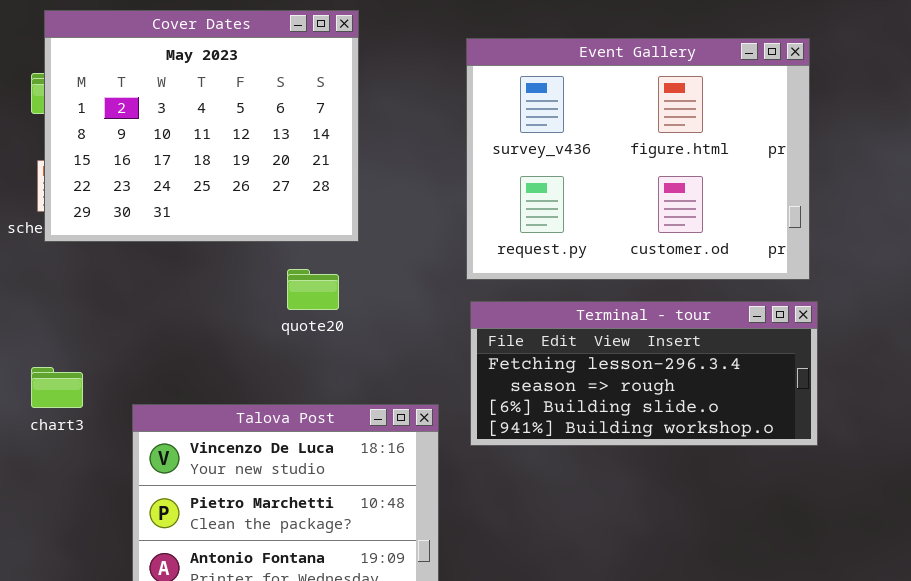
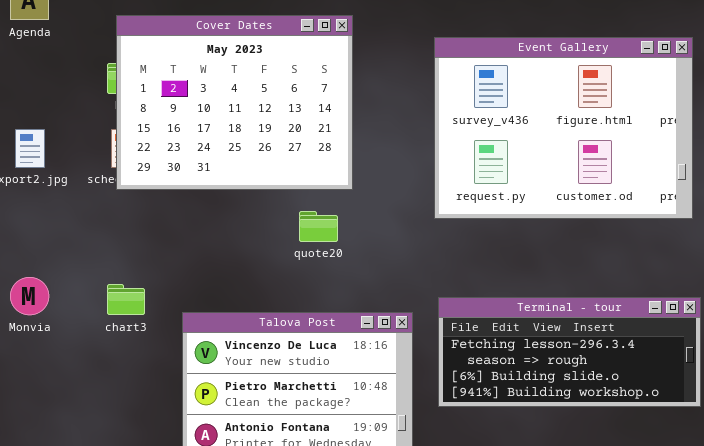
Terminal - tour: [470,301,818,446] -> [438,297,701,407], moved

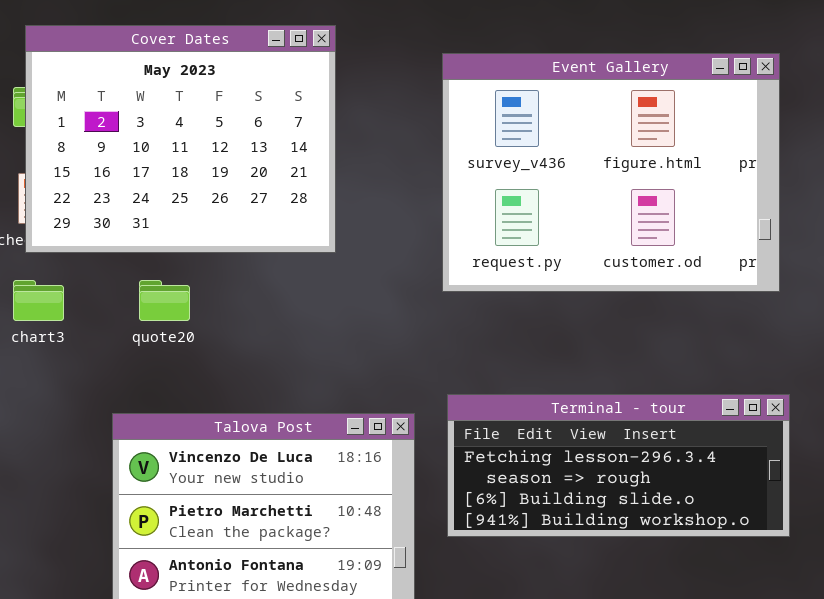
quote20: [299,211,338,242] -> [139,280,190,321], moved
chart3: [107,284,145,315] -> [13,280,64,321], moved

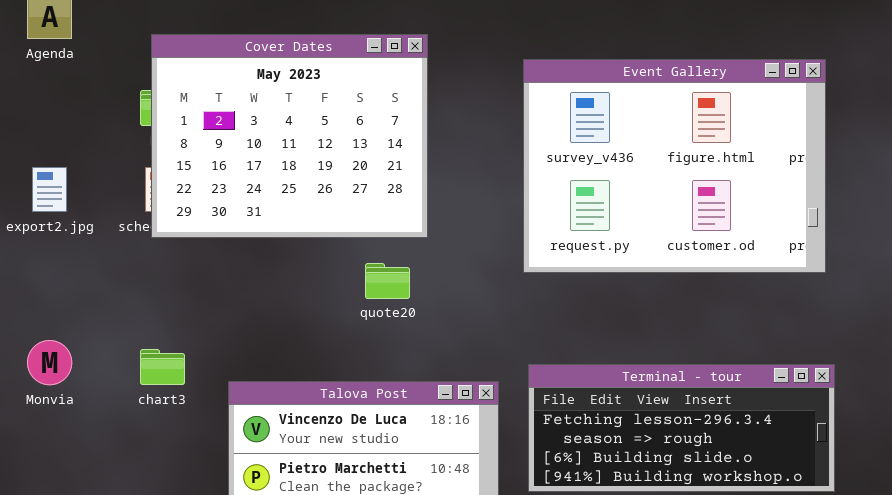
chart3: [13,280,64,321] -> [140,349,185,385], moved
quote20: [139,280,190,321] -> [365,263,410,299], moved

